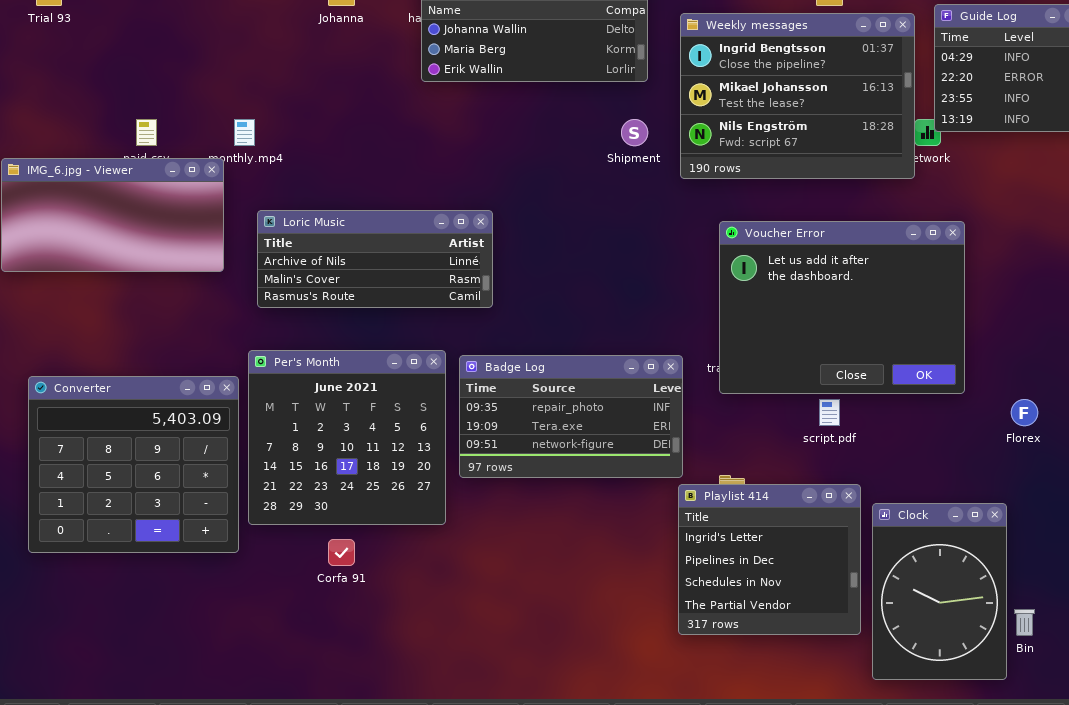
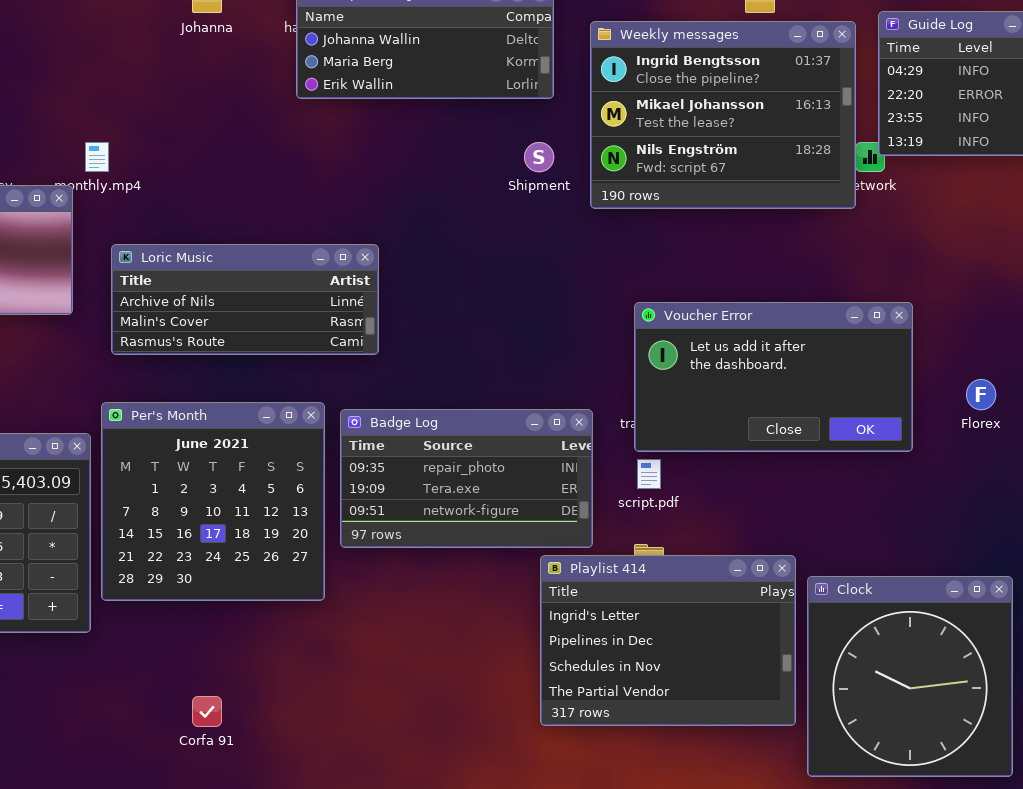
Voucher Error: [719,221,965,394] -> [634,302,913,452], resized
script.pdf: [819,399,840,426] -> [637,459,661,489], moved
Florex: [1011,399,1038,426] -> [966,379,996,410], moved
Playlist 414: [678,484,861,635] -> [540,555,796,726], resized
Clock: [872,503,1007,680] -> [807,576,1013,777], resized
Corfa 91: [328,539,355,566] -> [192,696,222,727], moved

